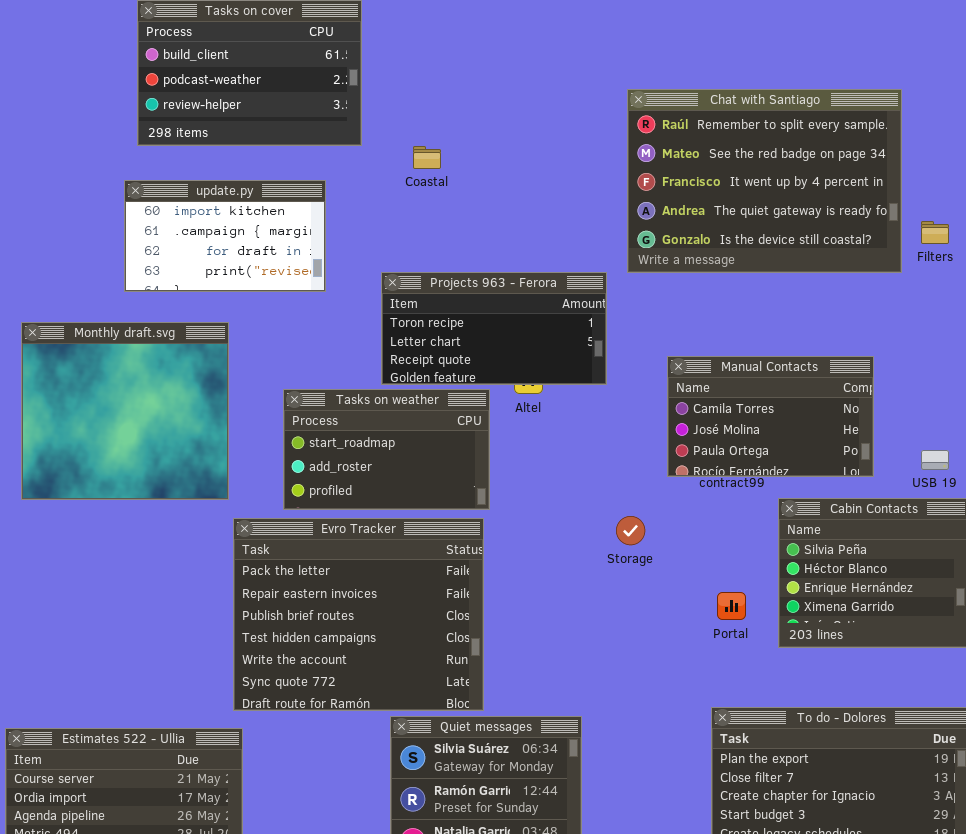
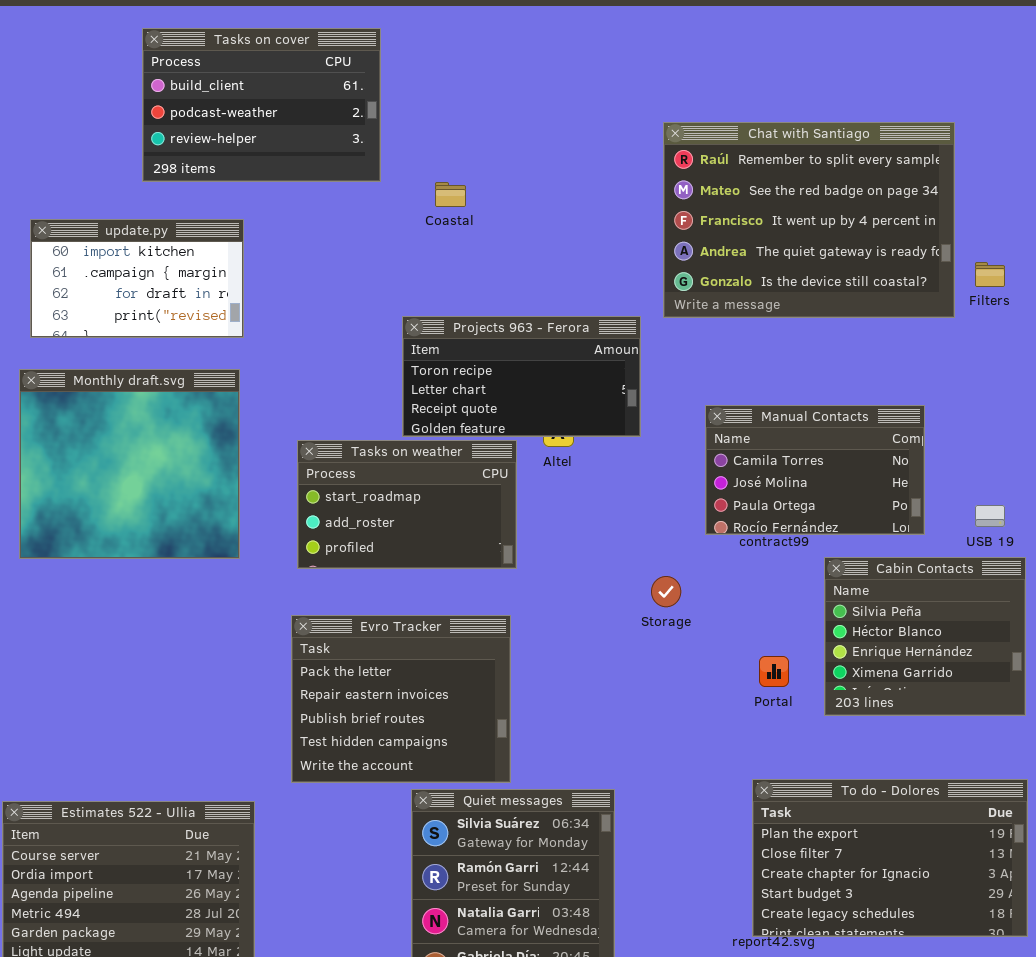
update.py: [124,180,326,292] -> [30,219,244,338], moved
Evro Tracker: [233,518,484,711] -> [291,615,511,783], resized

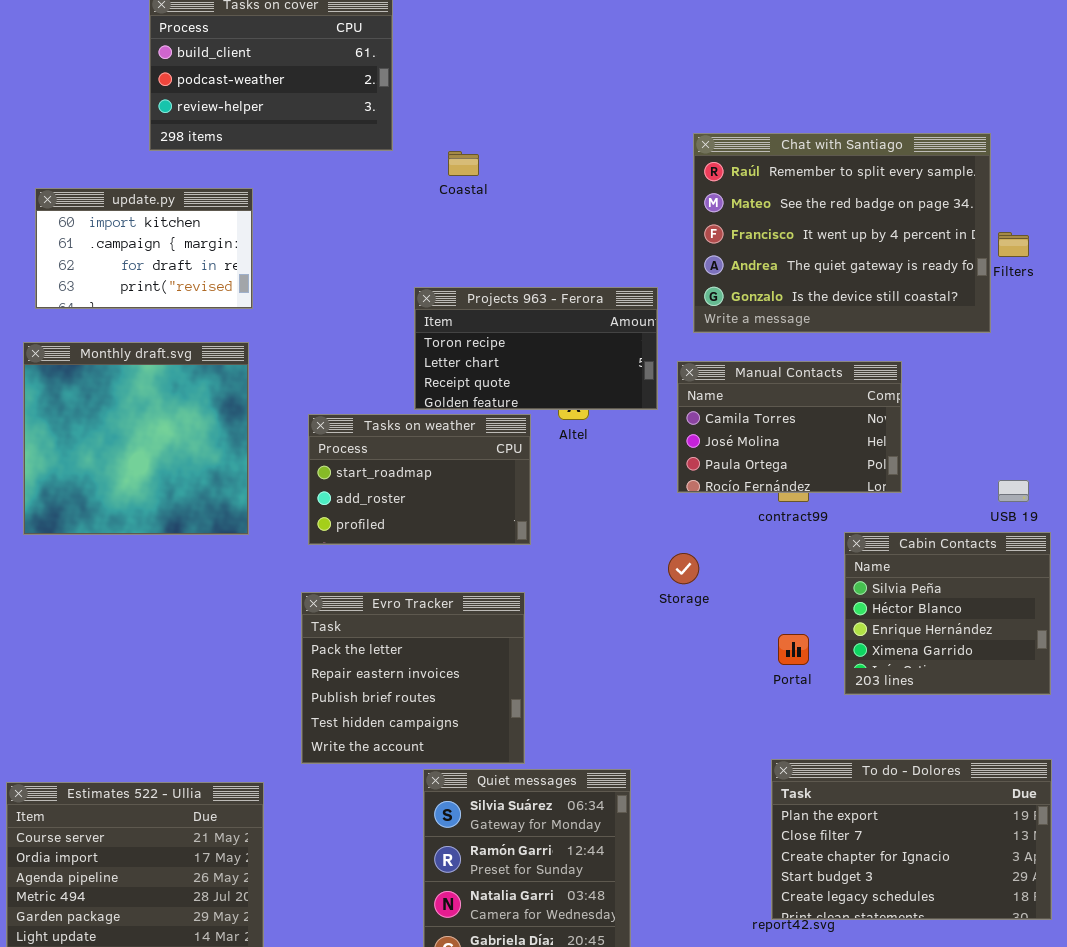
Chat with Santiago: [663,122,955,318] -> [693,133,991,333], moved
Manual Contacts: [705,405,925,535] -> [677,361,902,493], moved

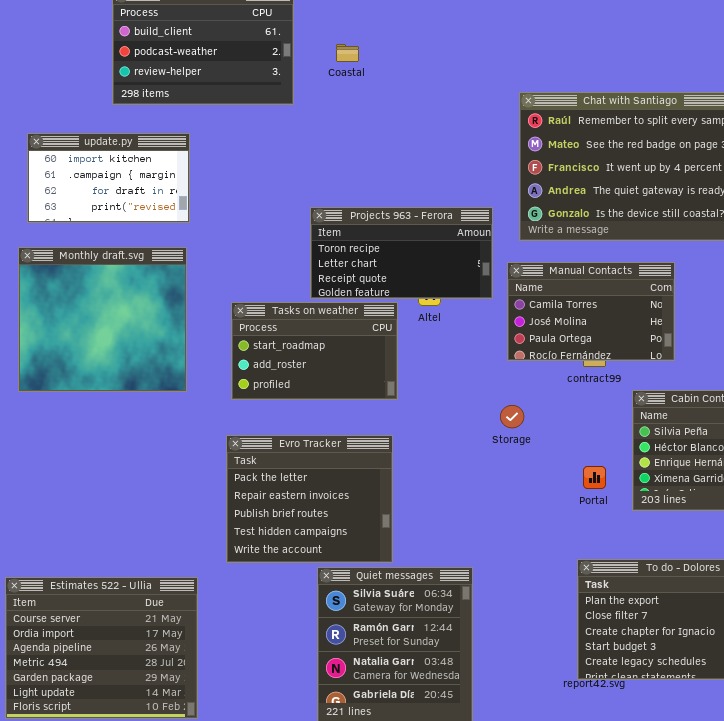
Coastal: [448,151,479,176] -> [336,44,359,62], moved

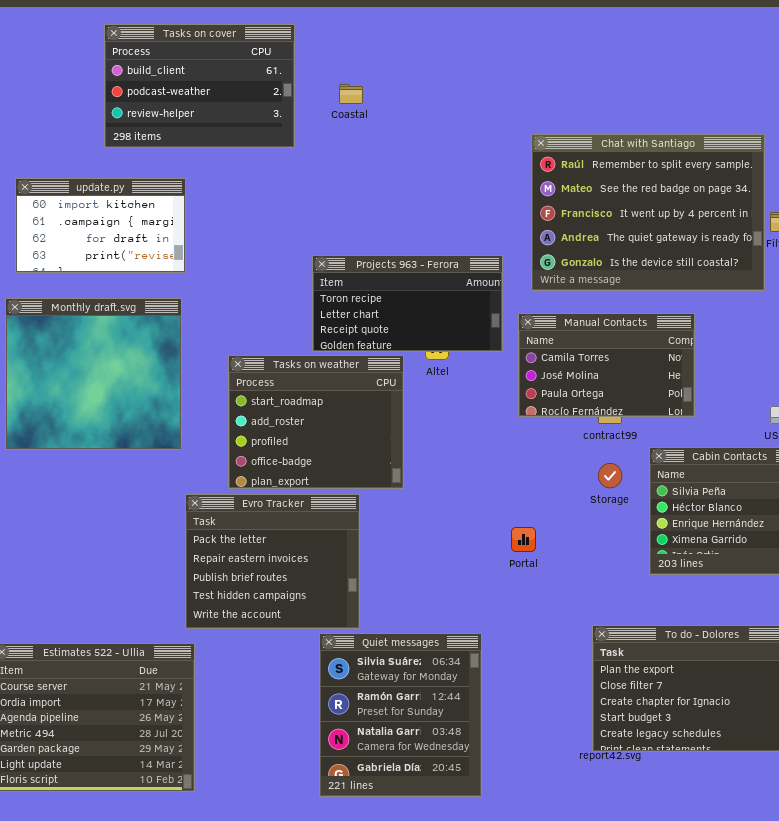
Tasks on weather: [231,302,398,400] -> [228,355,404,489], resized
Storage: [500,405,524,428] -> [598,463,622,488], moved
Evro Tracker: [226,435,393,563] -> [185,494,360,629], moved
Portal: [583,466,606,489] -> [511,527,536,552], moved

